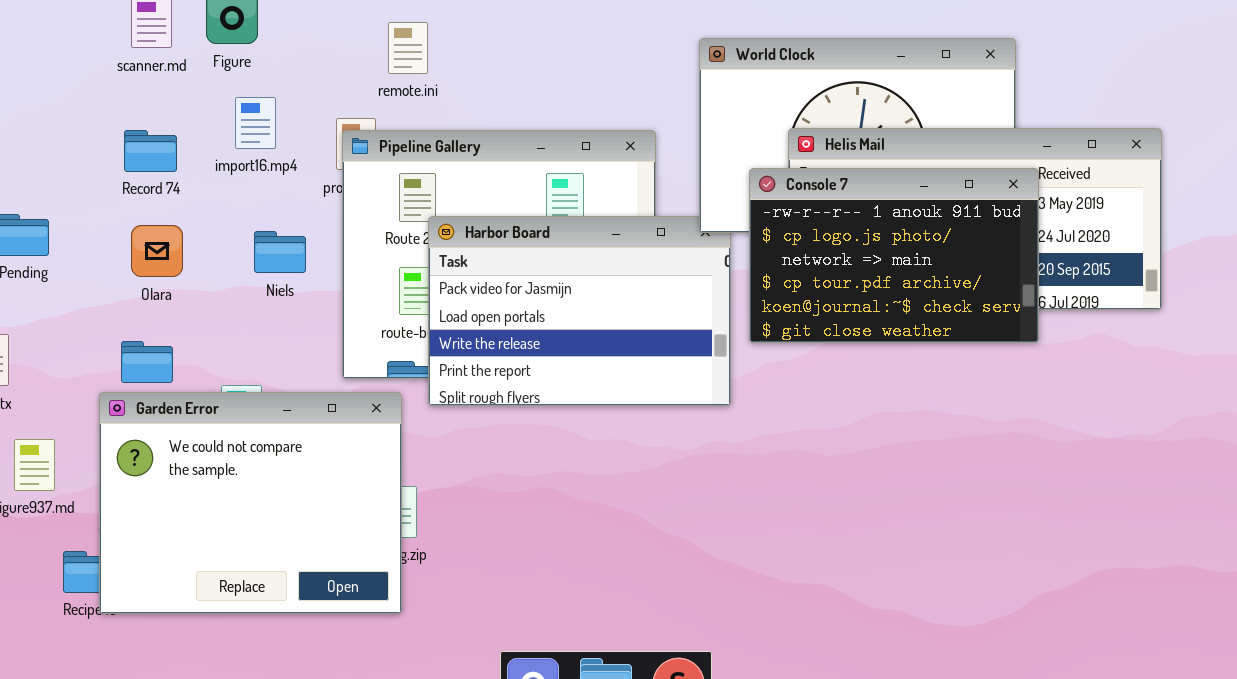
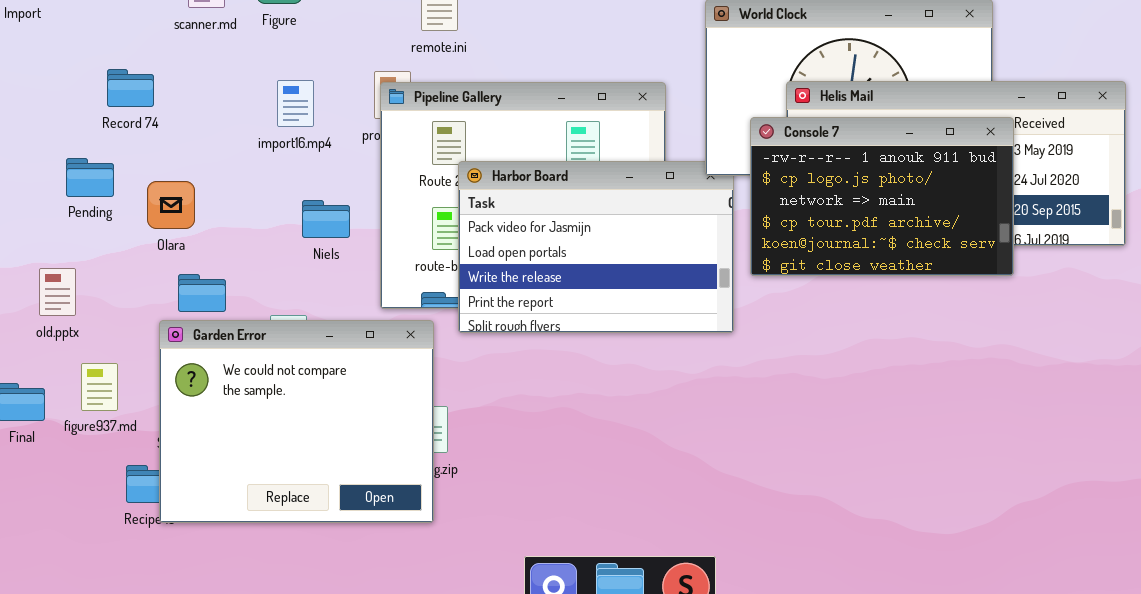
import16.mp4: [235,97,276,149] -> [277,80,314,127], moved
Record 74: [124,130,177,172] -> [107,69,154,107], moved
Olara: [131,225,183,277] -> [147,181,195,229], moved
Niels: [254,231,306,273] -> [302,200,350,238], moved

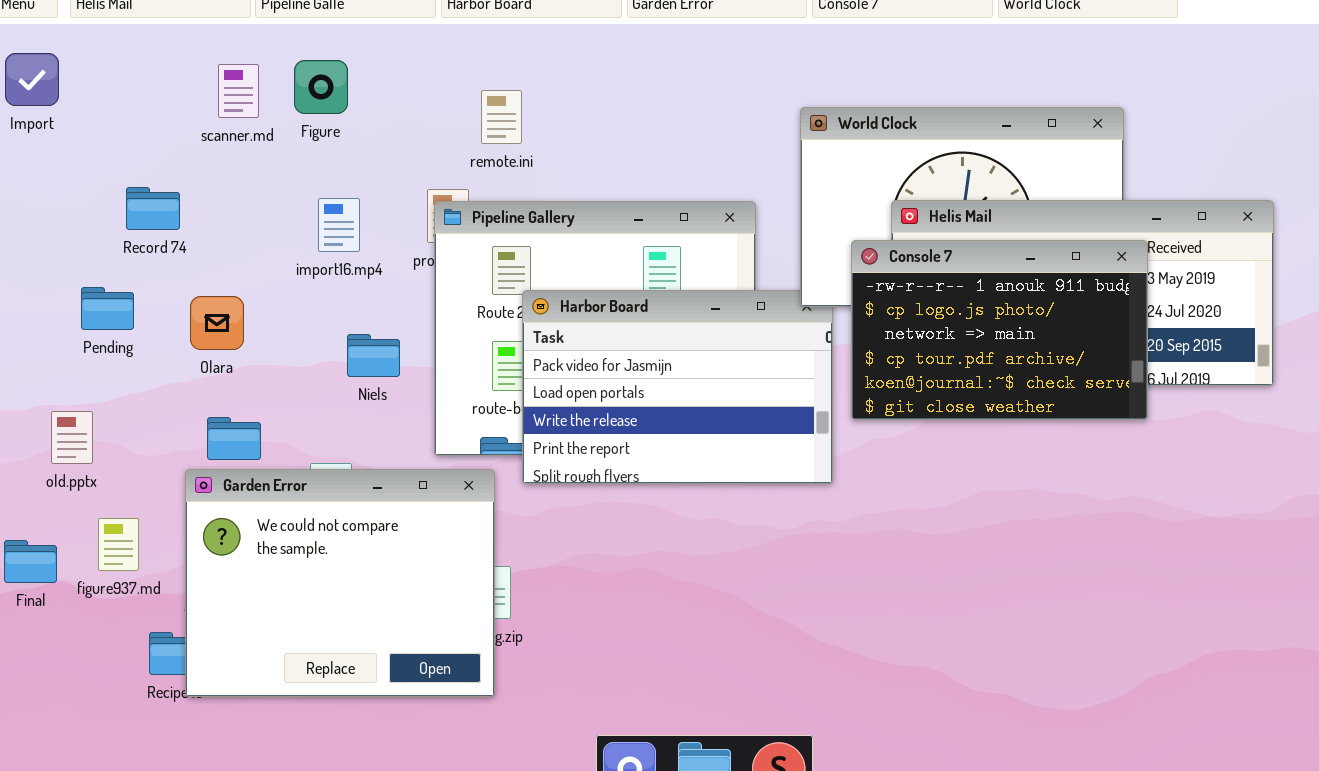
Olara: [147,181,195,229] -> [190,296,244,350], moved

